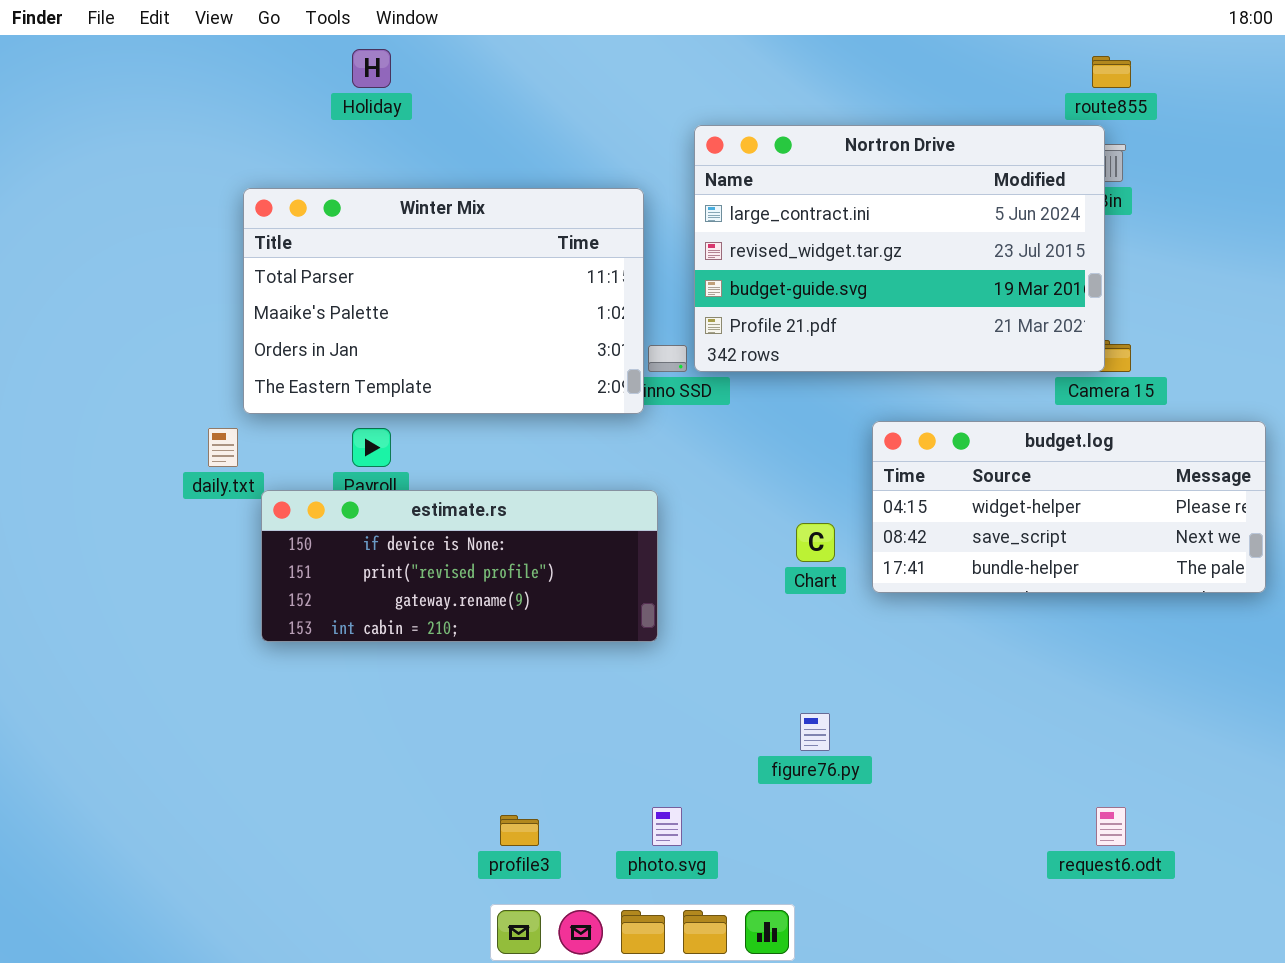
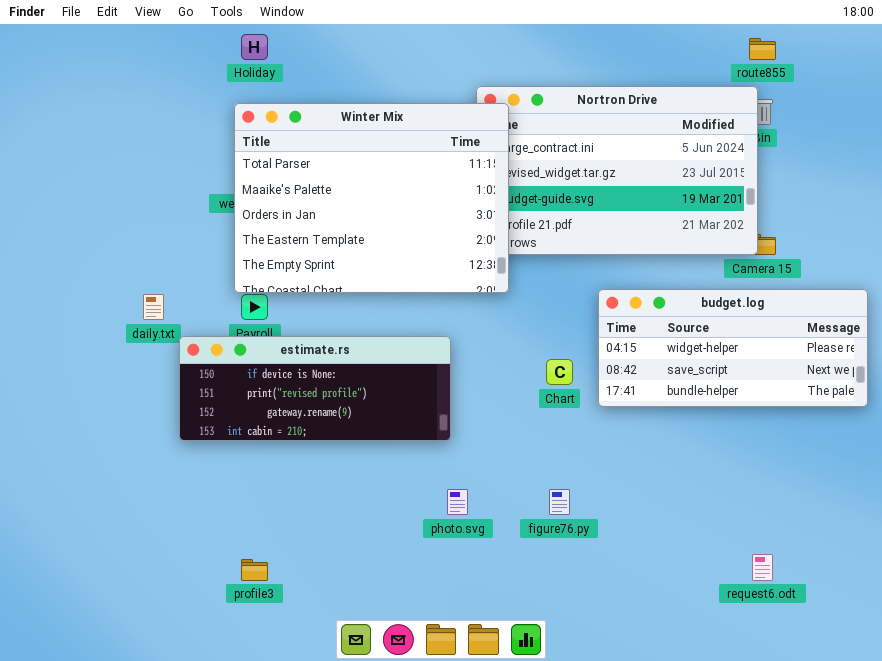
Winter Mix: [243,188,644,414] -> [234,103,509,293], moved, resized
photo.svg: [652,807,682,846] -> [447,489,468,515], moved
profile3: [500,815,539,846] -> [241,559,268,581], moved

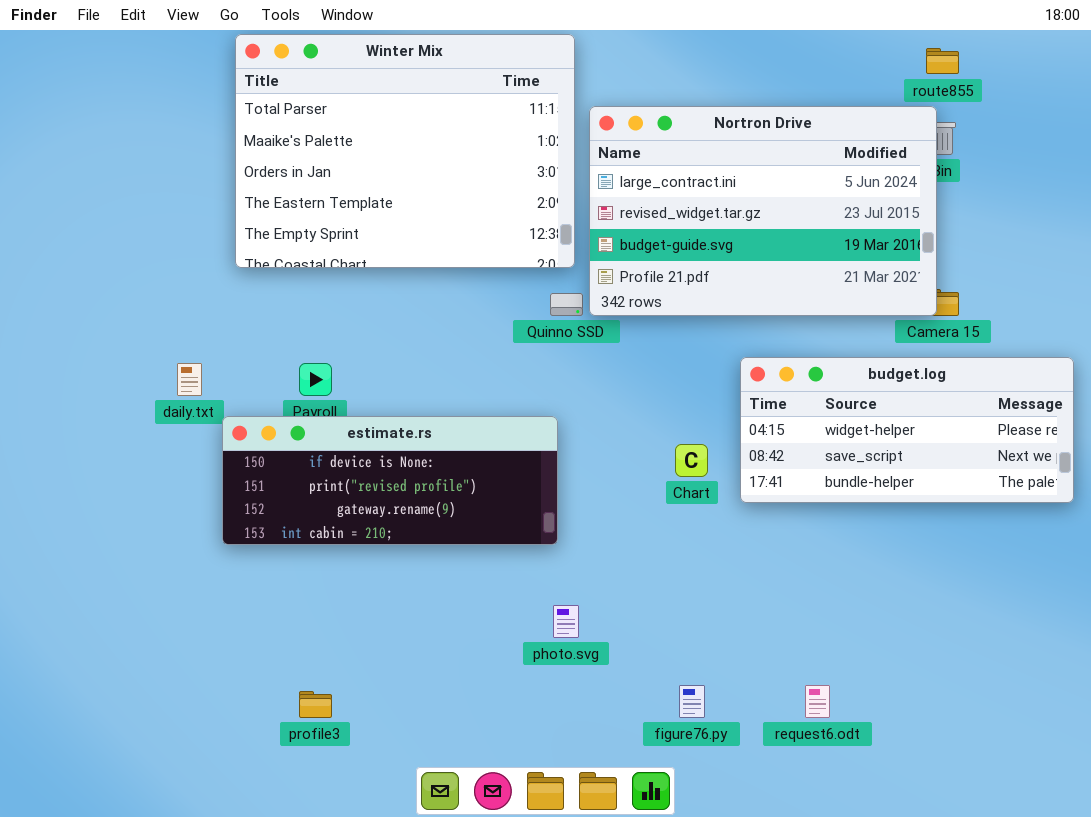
Winter Mix: [234,103,509,293] -> [235,34,575,268], moved
figure76.py: [549,489,570,515] -> [679,685,705,718], moved
request6.odt: [752,554,773,581] -> [805,685,830,718], moved

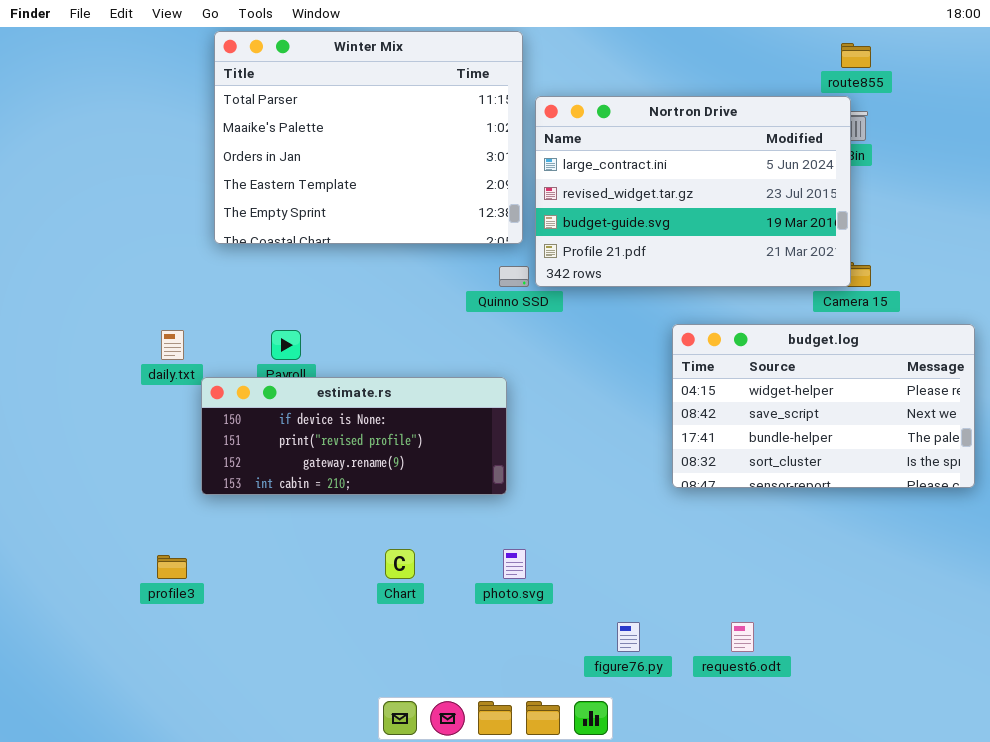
budget.log: [740,357,1074,503] -> [672,324,975,488], resized
Chart: [675,444,708,477] -> [385,549,415,579], moved
profile3: [299,691,332,718] -> [157,555,187,579], moved

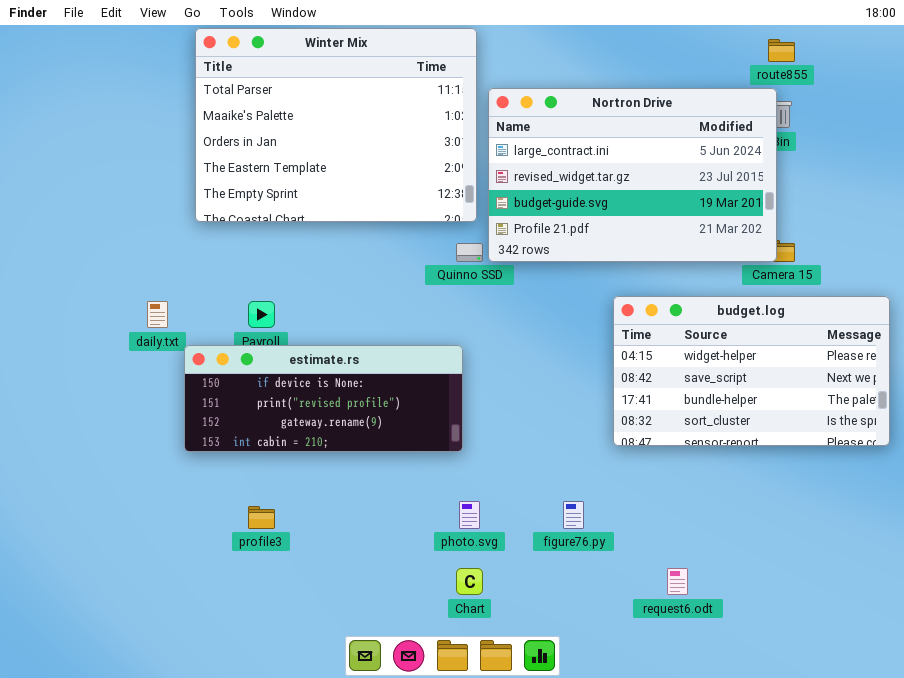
Chart: [385,549,415,579] -> [456,568,483,595], moved
profile3: [157,555,187,579] -> [248,506,275,529], moved
figure76.py: [617,622,640,652] -> [563,501,584,529], moved

